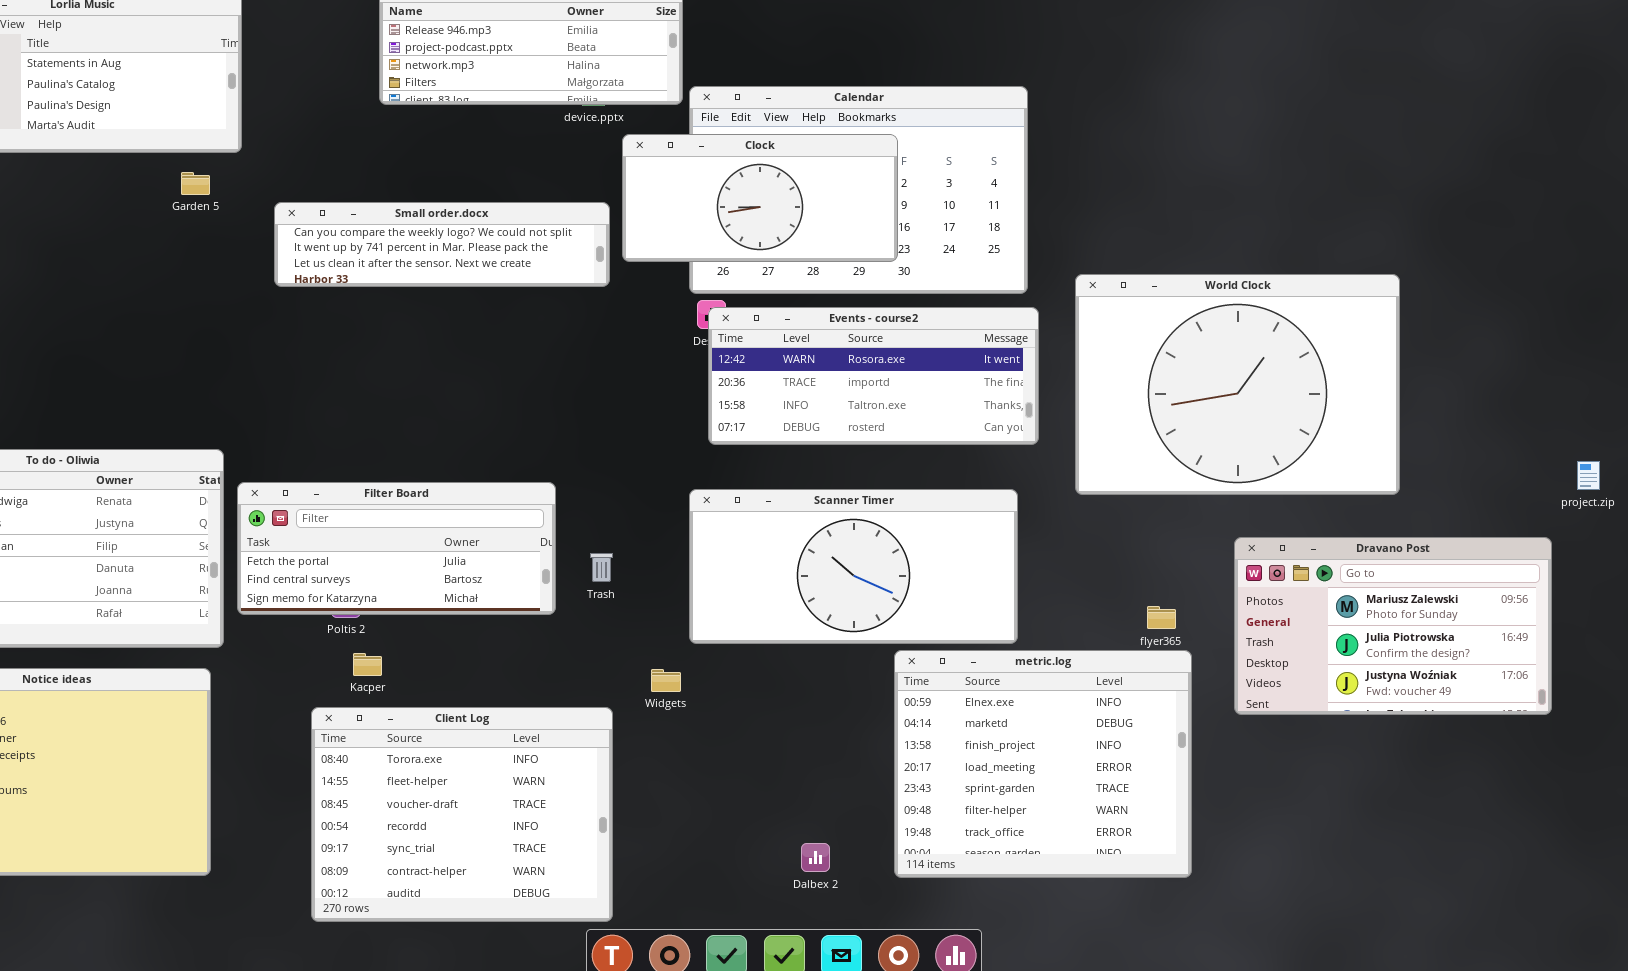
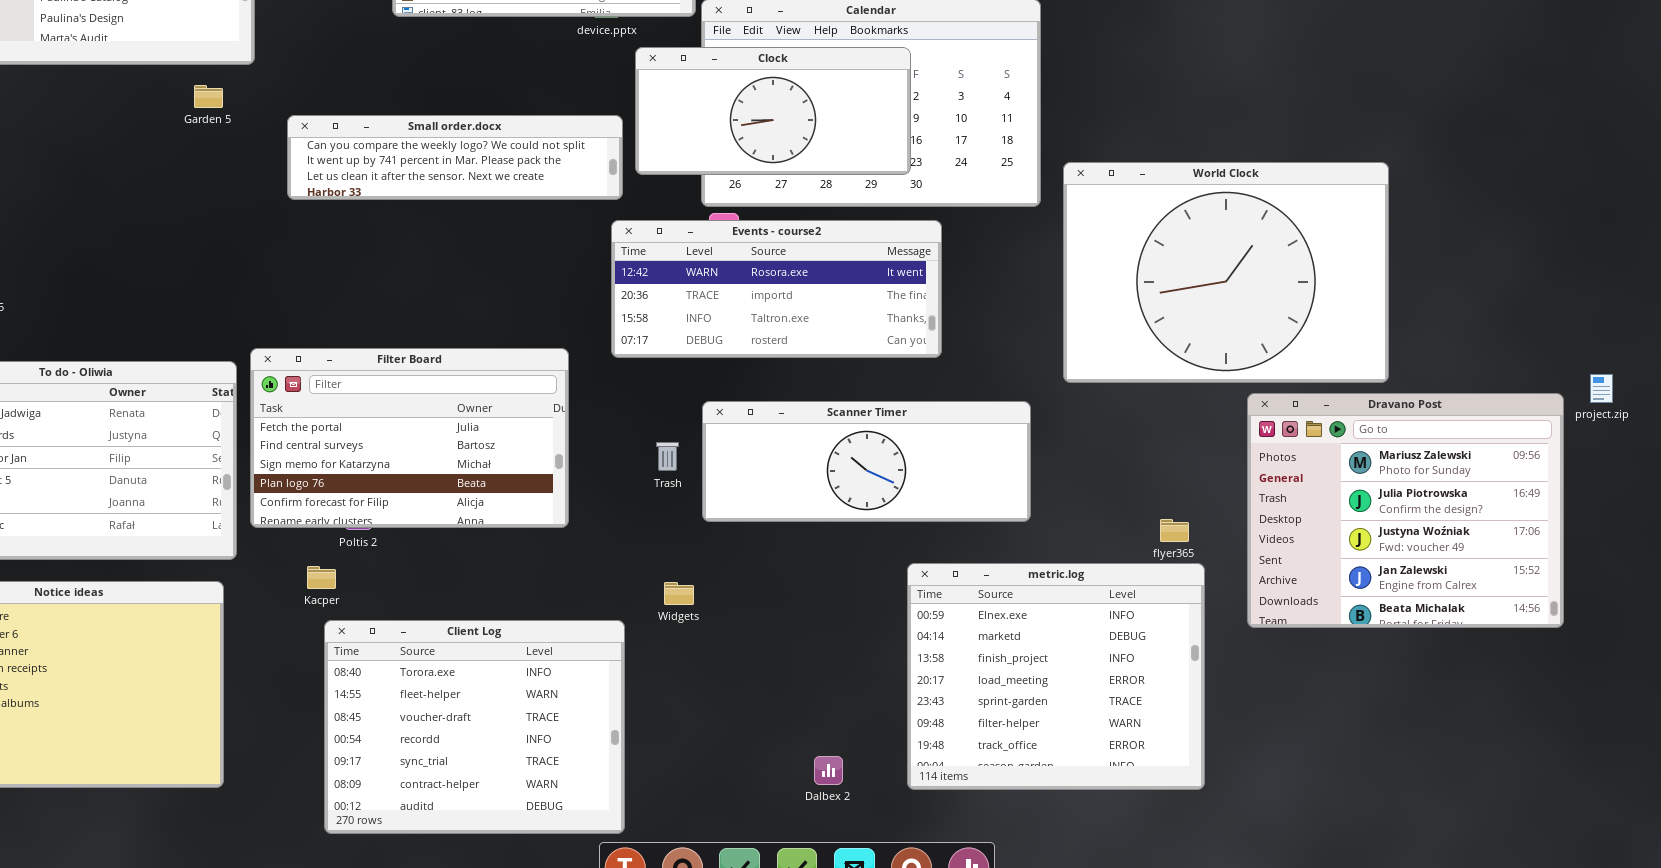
World Clock: [1075,274,1400,495] -> [1063,162,1389,383], moved
Events - course2: [708,307,1039,445] -> [611,220,942,358], moved
Filter Board: [237,482,556,615] -> [250,348,569,528], resized
Scanner Timer: [689,489,1018,644] -> [702,401,1031,522], resized
Dravano Post: [1234,537,1552,715] -> [1247,393,1564,628], resized
Trash: [590,553,613,582] -> [656,442,679,471], moved
Kacper: [353,653,382,676] -> [307,566,336,589], moved

